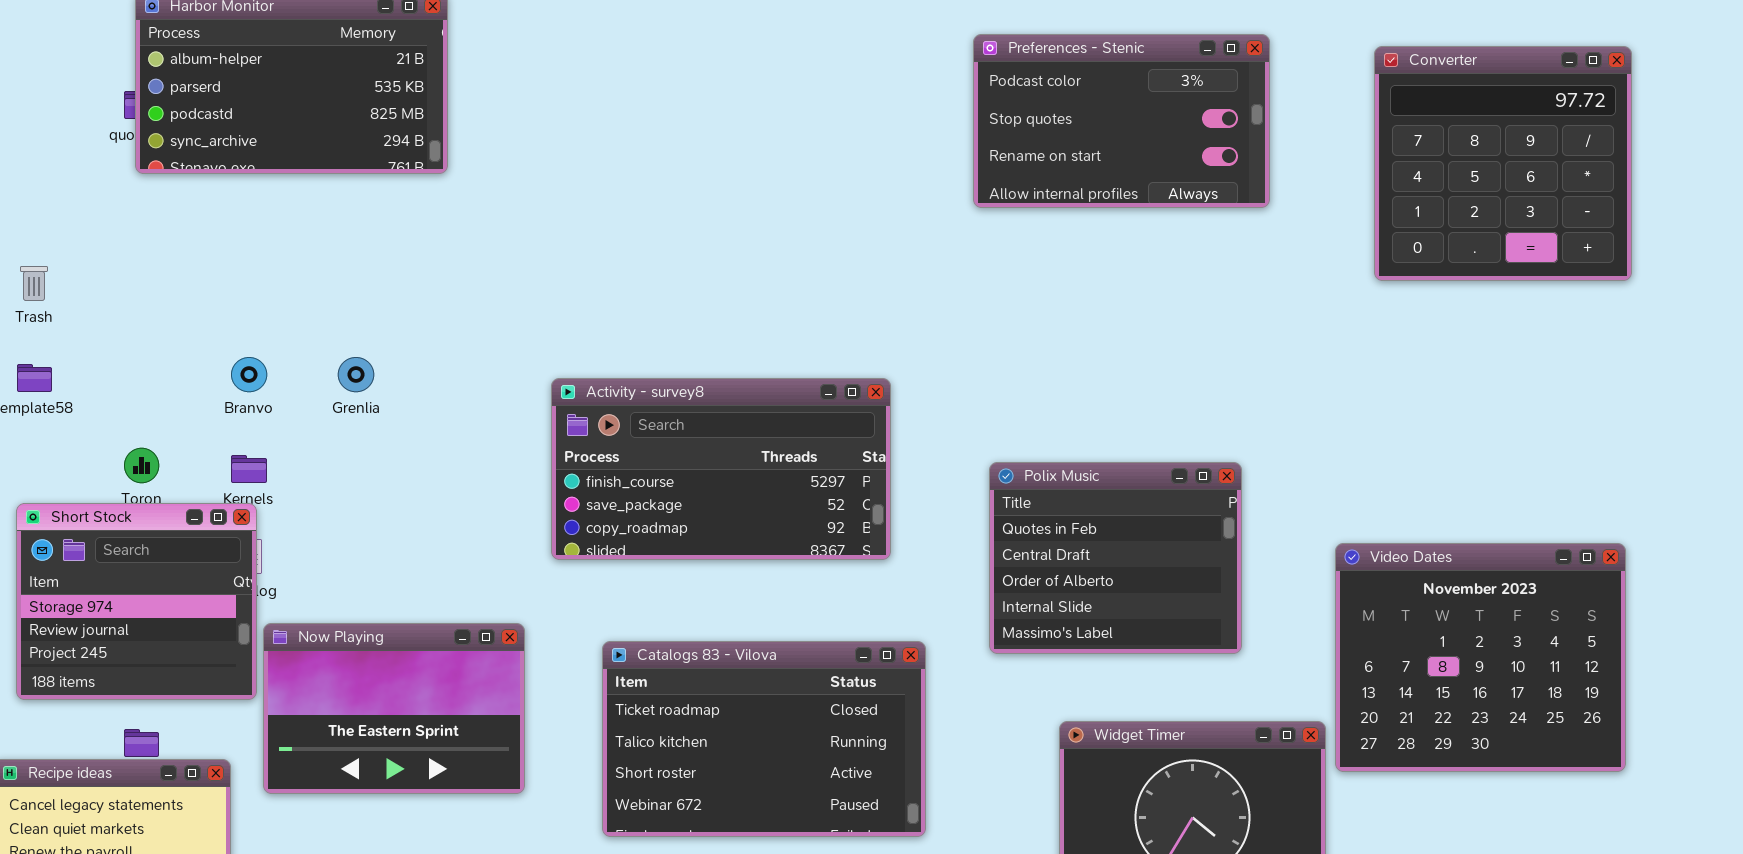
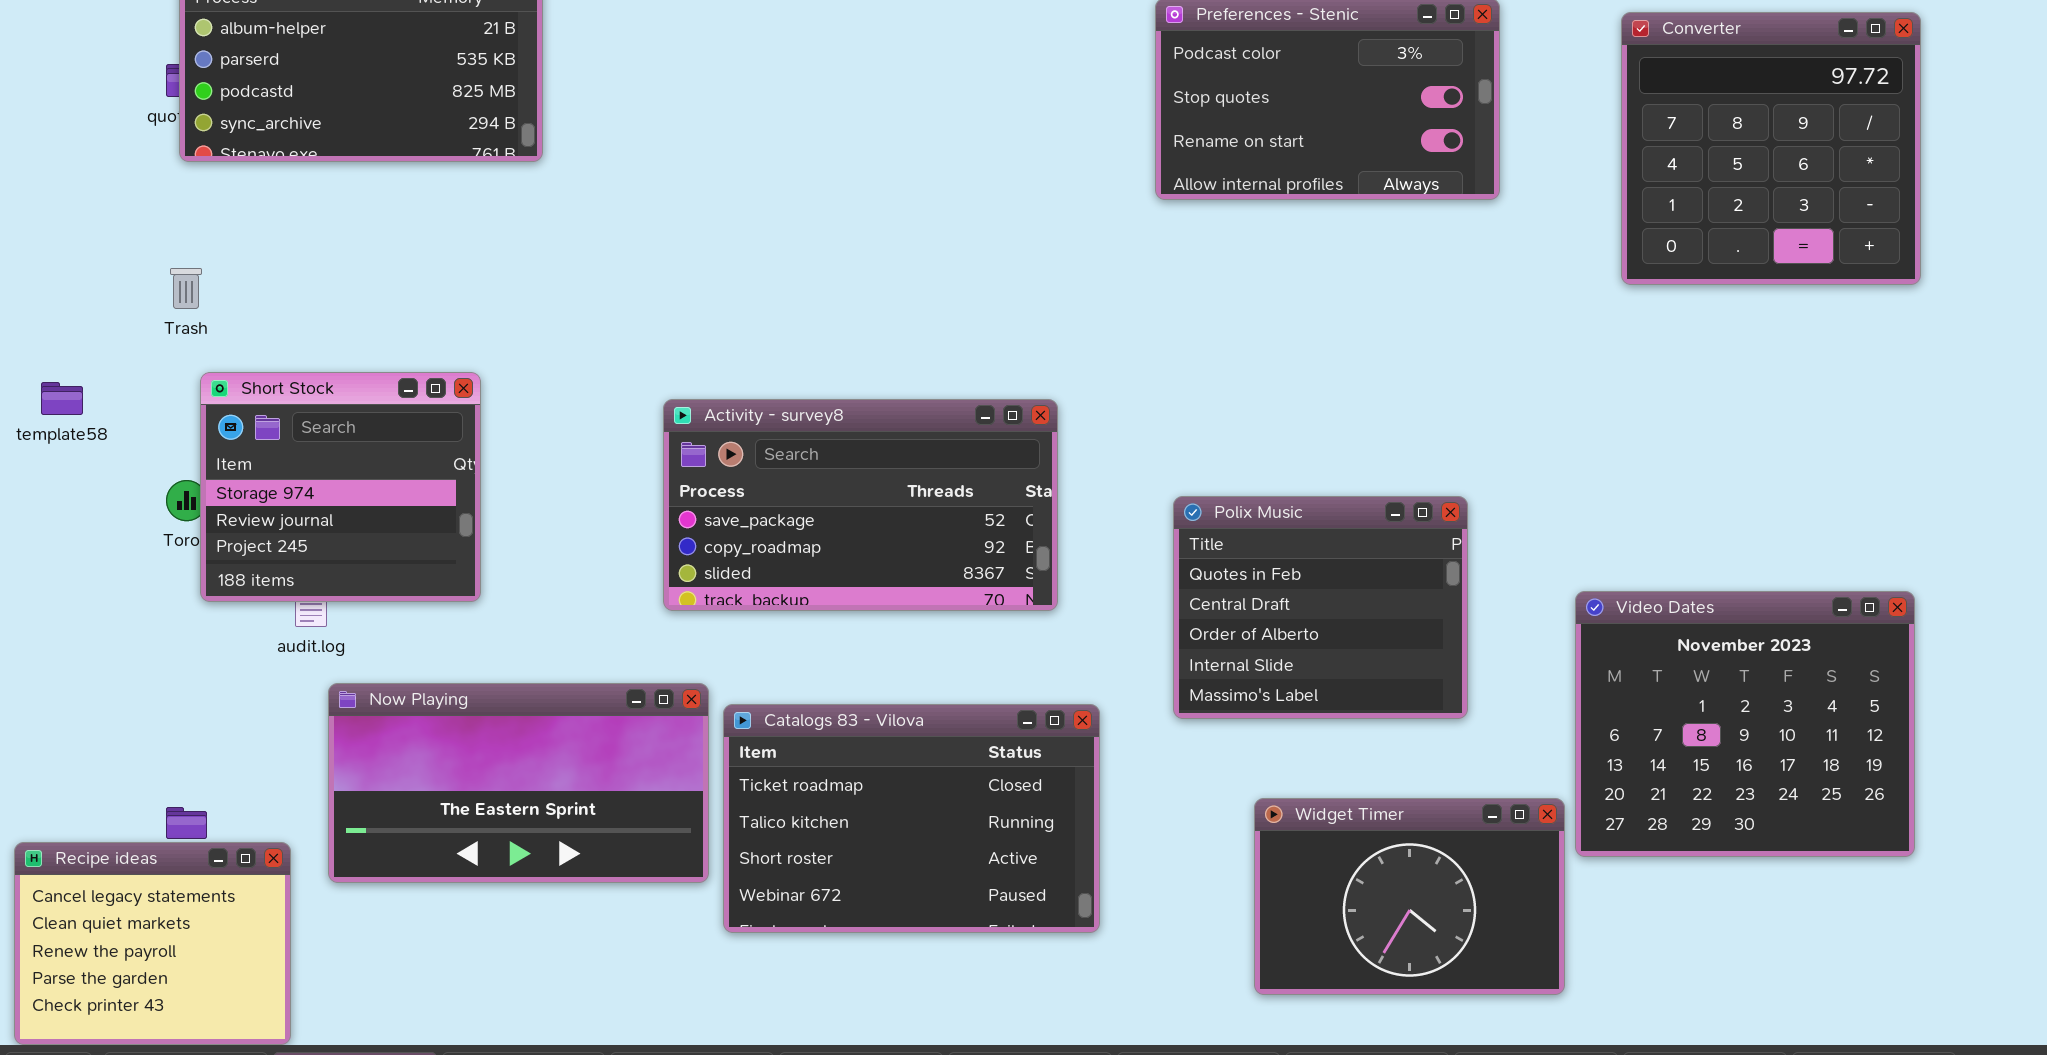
Trash: [20,266,48,301] -> [170,268,202,309], moved
Activity - survey8: [551,378,891,560] -> [663,399,1058,611], scrolled down 1 row
Short Stock: [16,503,257,700] -> [200,372,481,602], moved
Now Playing: [263,623,525,794] -> [328,683,709,883], resized

